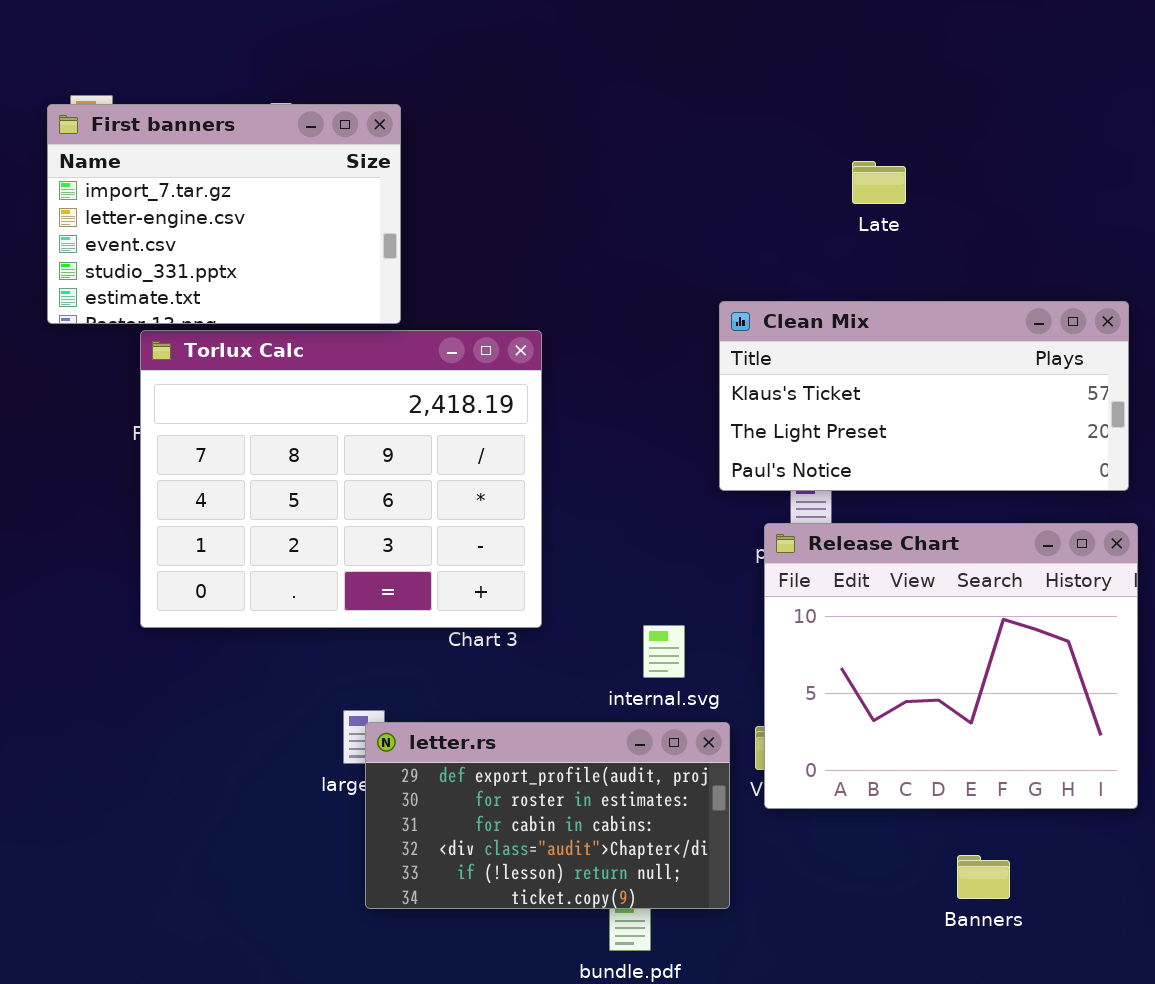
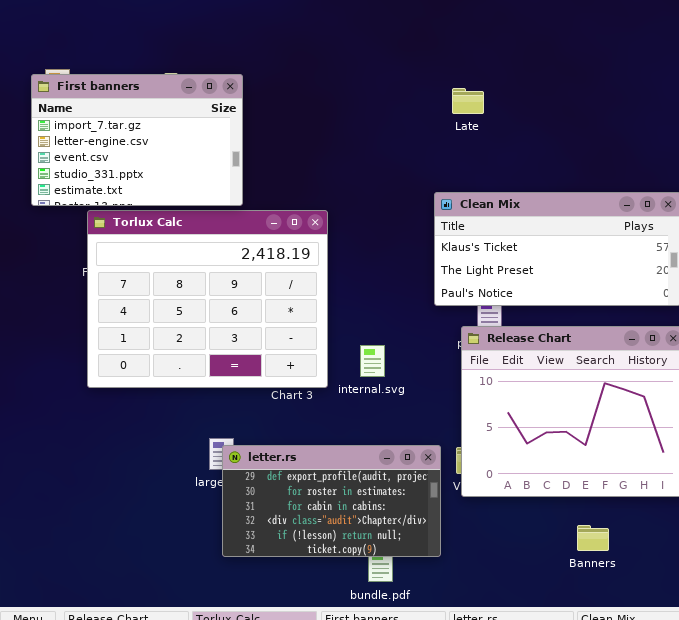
Late: [852,161,906,204] -> [452,88,484,114], moved
internal.svg: [643,625,685,678] -> [360,345,385,377], moved

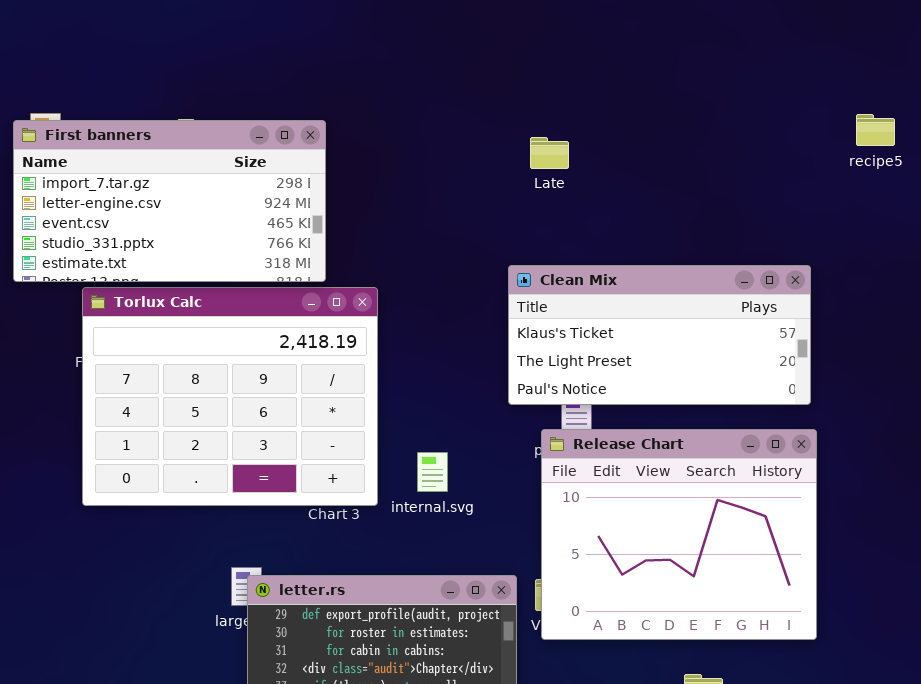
First banners: [31,74,243,206] -> [13,120,326,282], resized

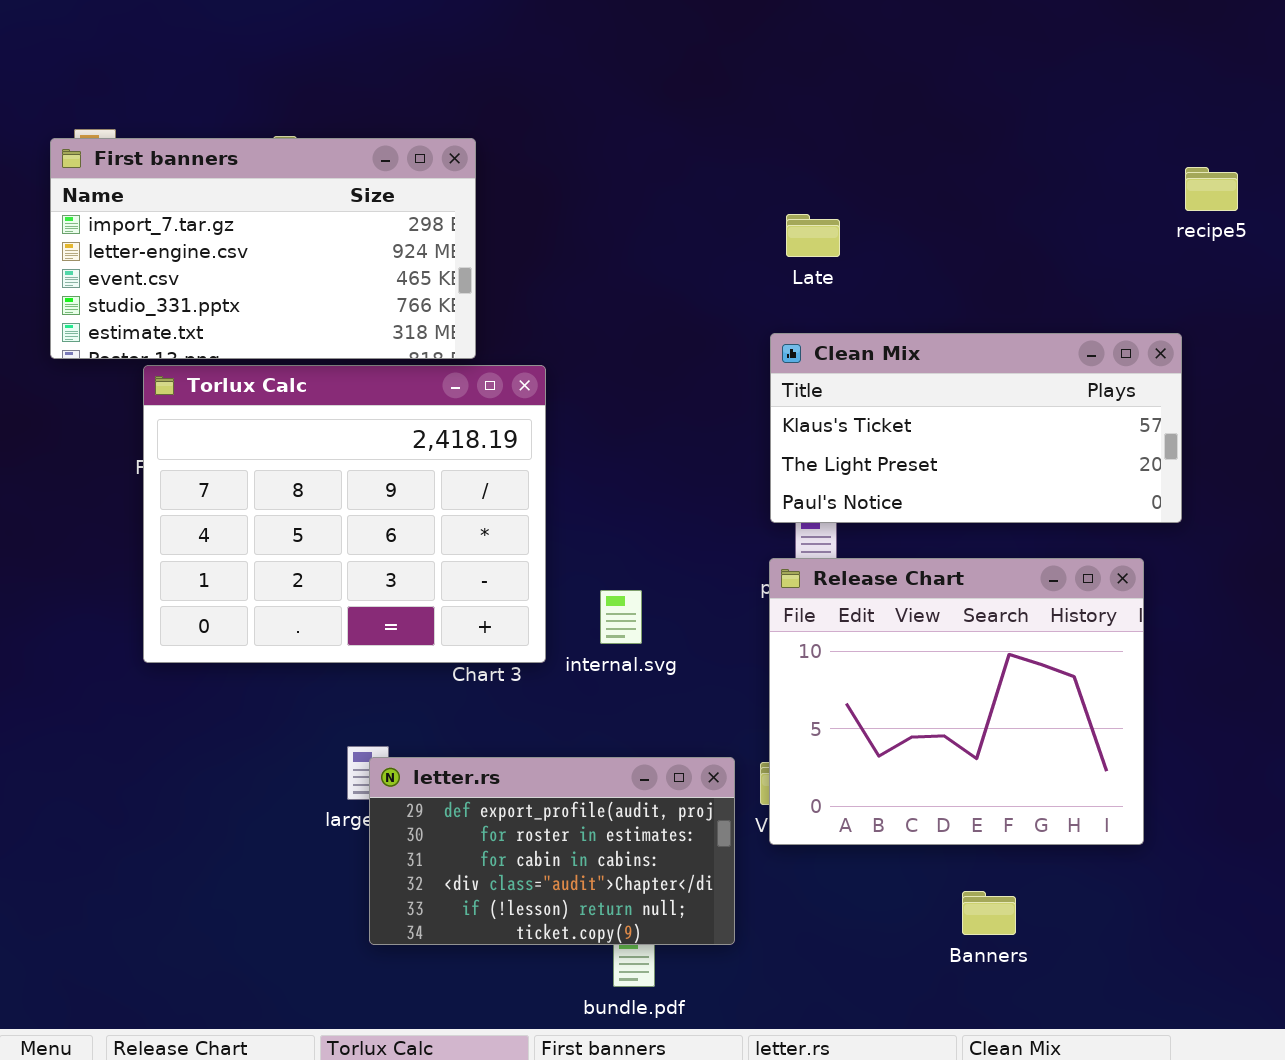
recipe5: [856,114,895,146] -> [1185,167,1238,211], moved
Late: [530,137,569,169] -> [786,214,840,257], moved
Clean Mix: [508,265,811,405] -> [770,333,1182,523], moved

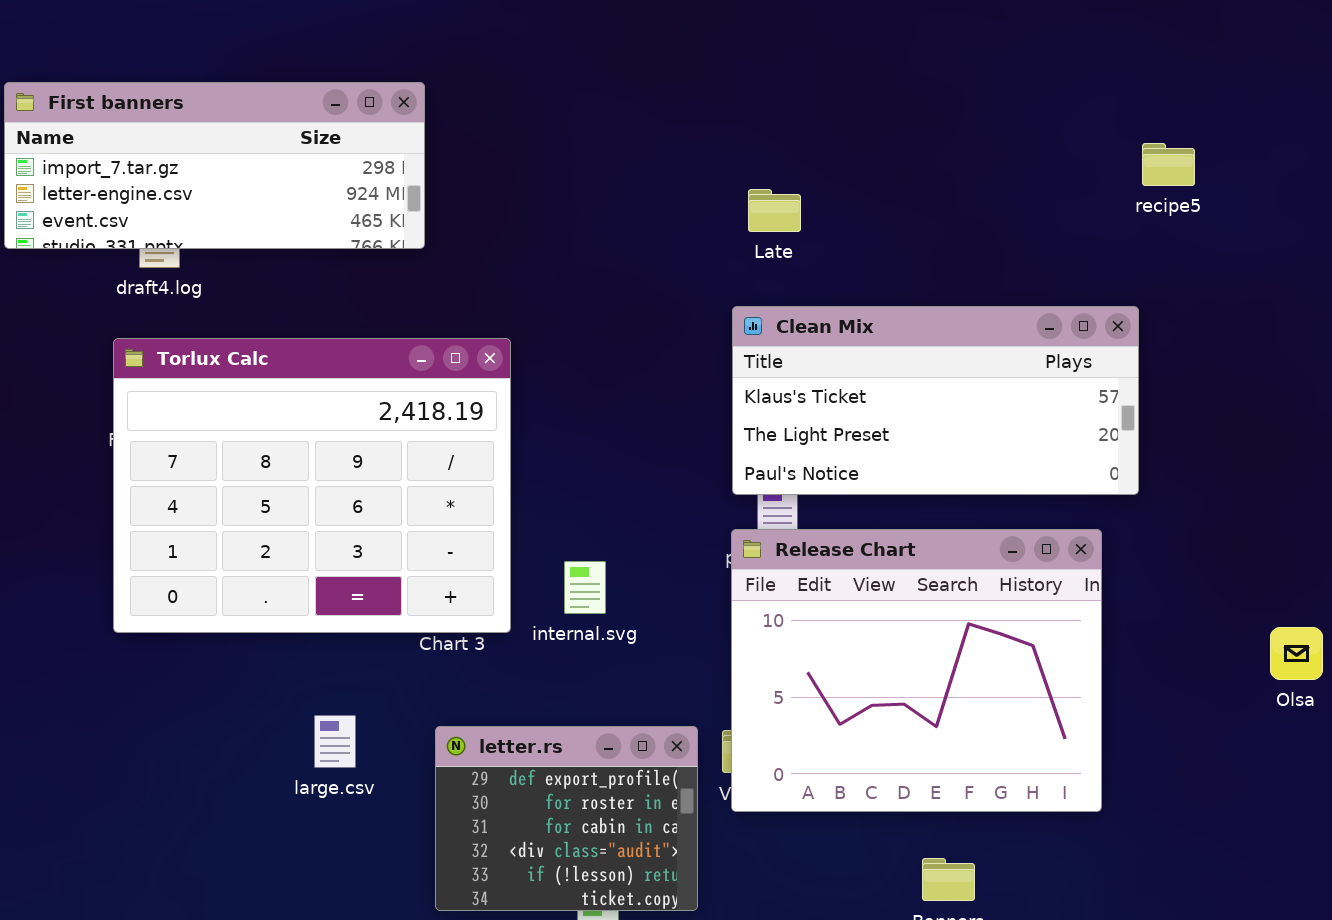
First banners: [50,138,476,359] -> [4,82,425,249], moved, resized
letter.rs: [369,757,735,945] -> [435,726,698,911], resized

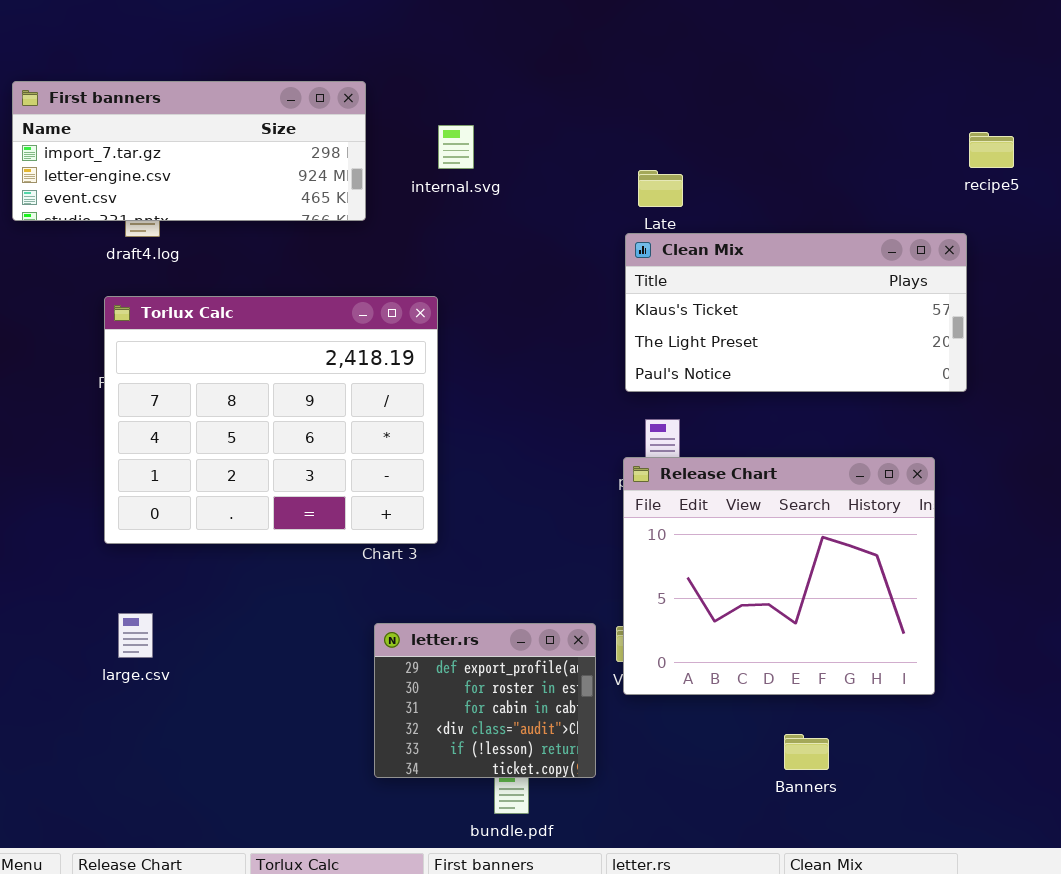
Clean Mix: [732,306,1139,495] -> [625,233,967,392], moved
internal.svg: [564,561,606,614] -> [438,125,474,169], moved
large.csv: [314,715,356,768] -> [118,613,153,658], moved

